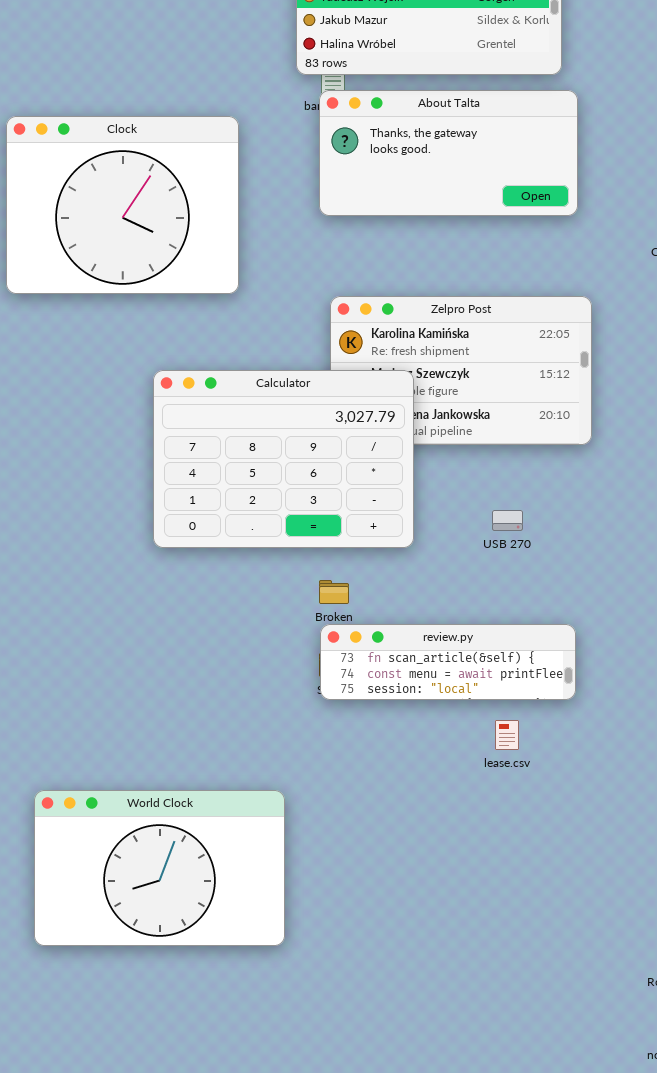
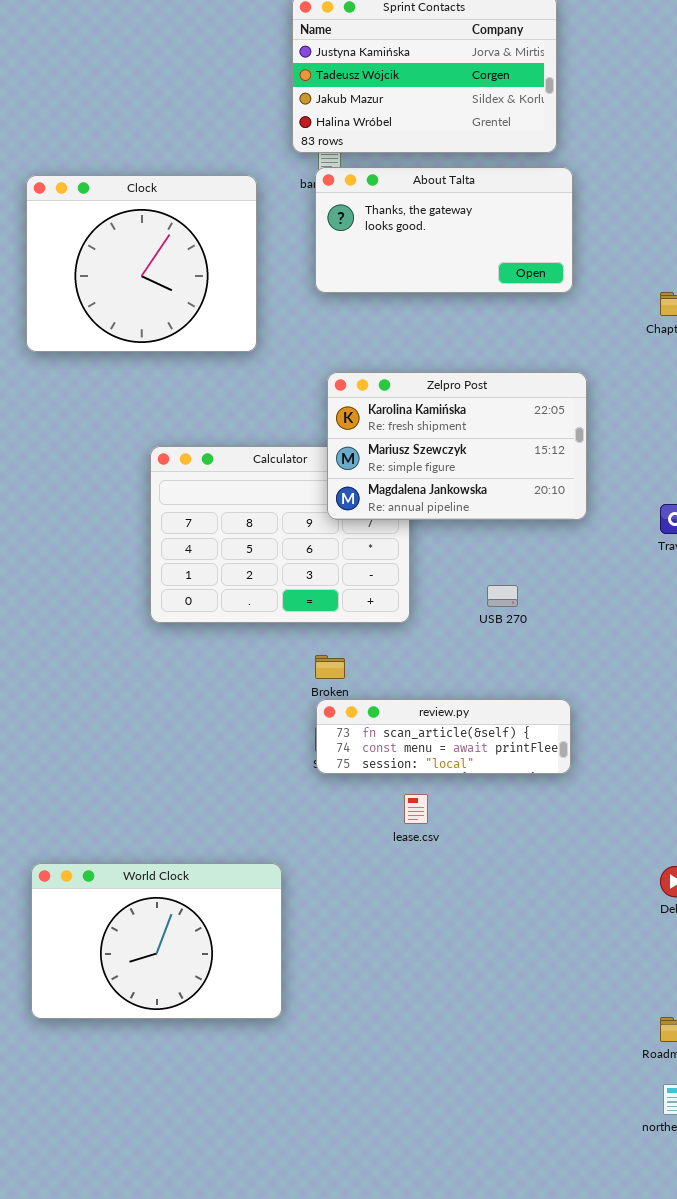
Clock: [6,116,239,294] -> [26,175,257,352], moved
Zelpro Post: [330,296,592,445] -> [327,372,587,520], raised
lease.csv: [495,720,519,750] -> [404,794,428,824], moved

